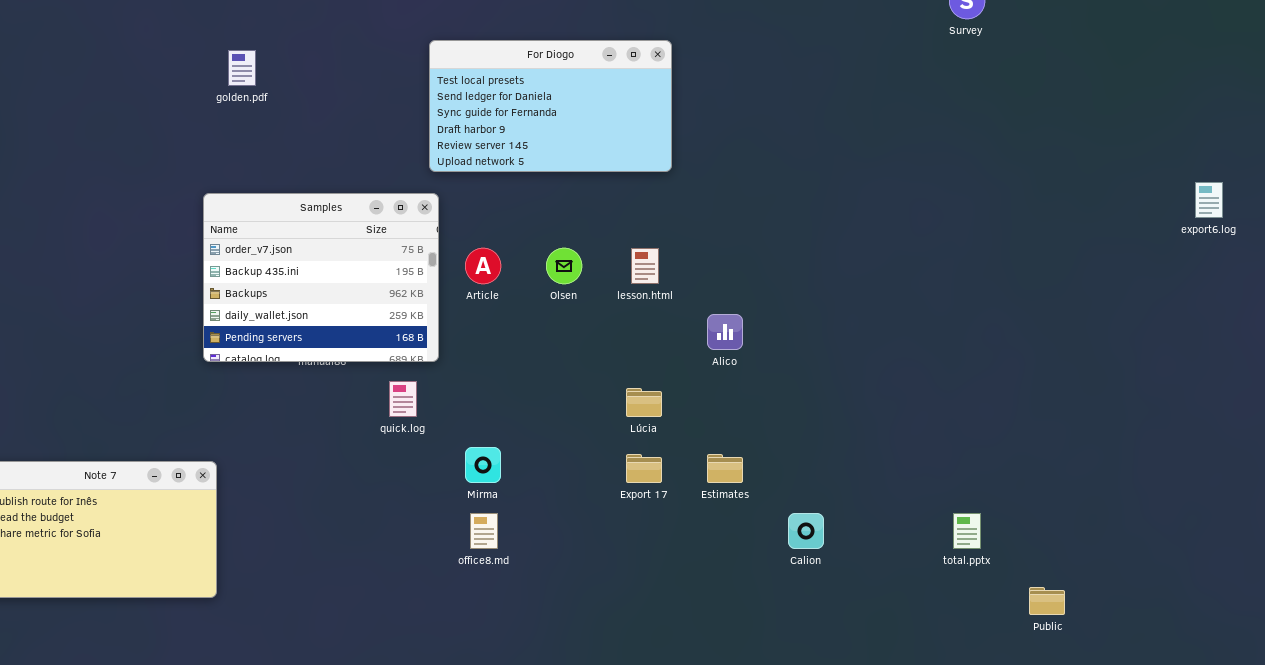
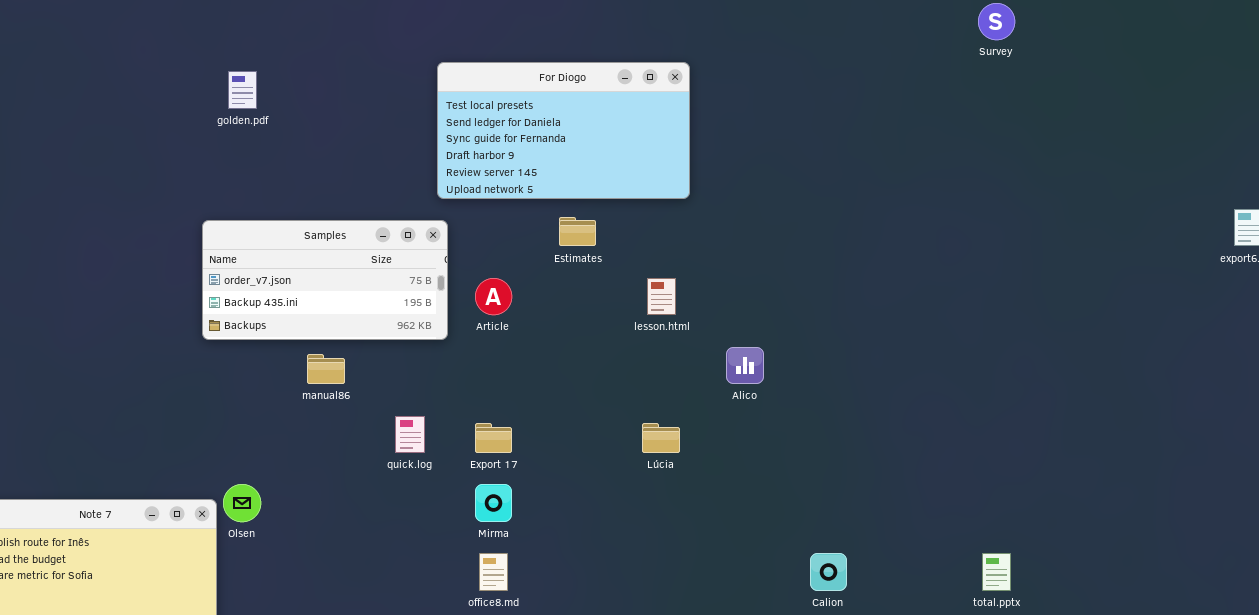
Samples: [203,193,439,362] -> [202,220,448,340], resized
Olsen: [546,248,582,284] -> [223,484,261,522], moved
Export 17: [626,454,662,483] -> [475,423,512,453], moved
Estimates: [707,454,743,483] -> [559,217,596,246], moved

